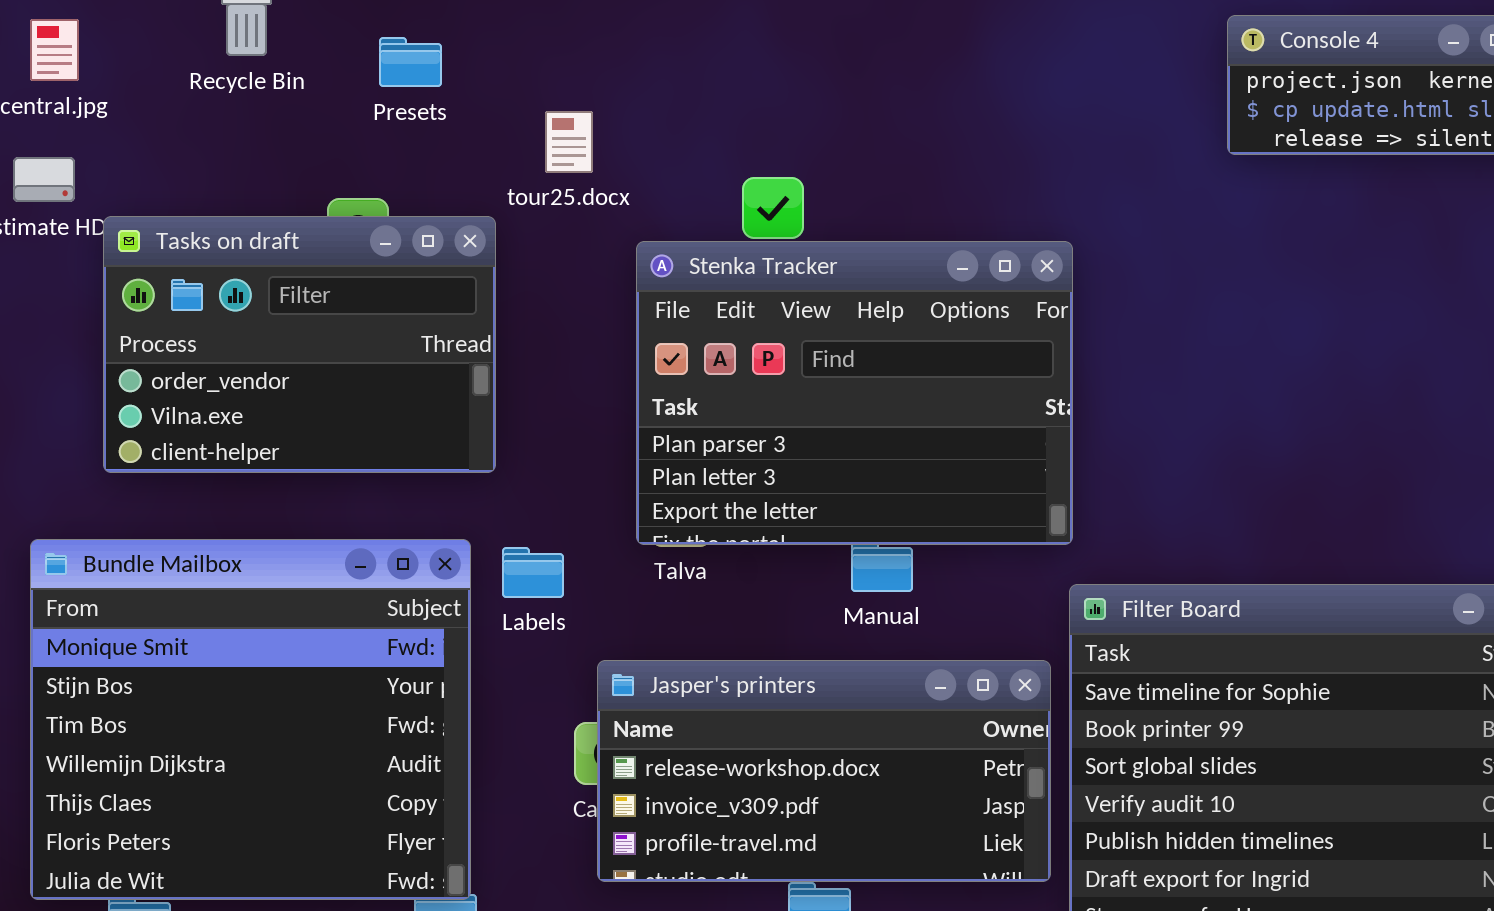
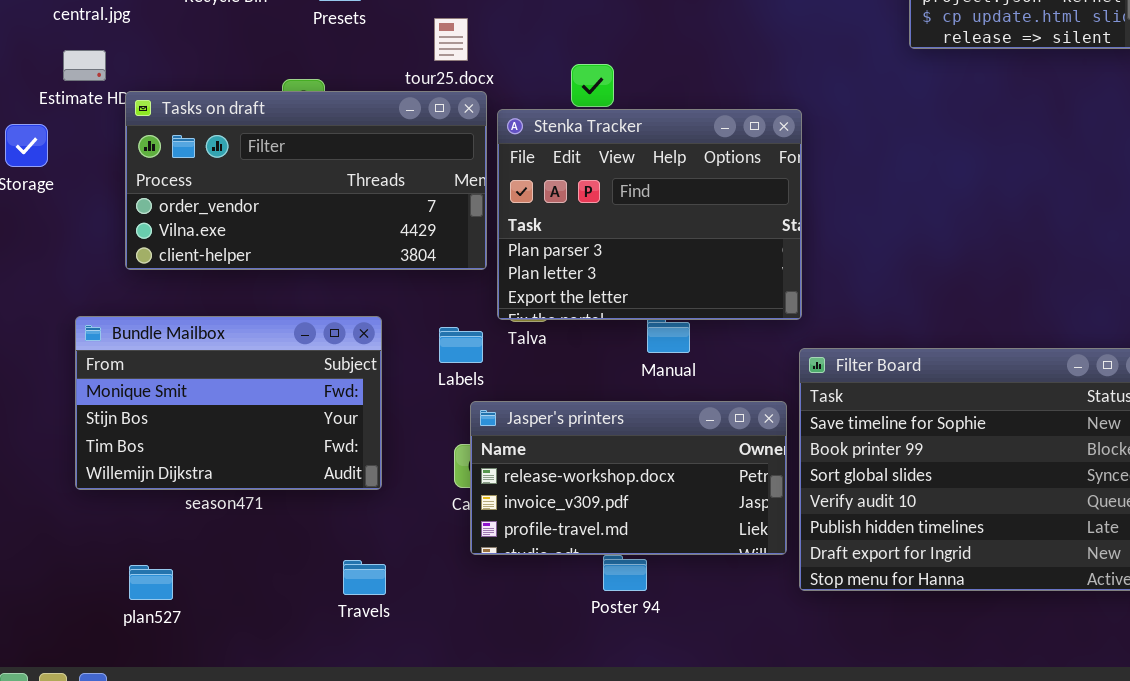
Tasks on draft: [103,216,496,473] -> [125,91,487,270], resized
Bundle Mailbox: [30,539,471,900] -> [75,316,382,490], resized
Labels: [502,547,564,598] -> [439,327,483,363], moved

